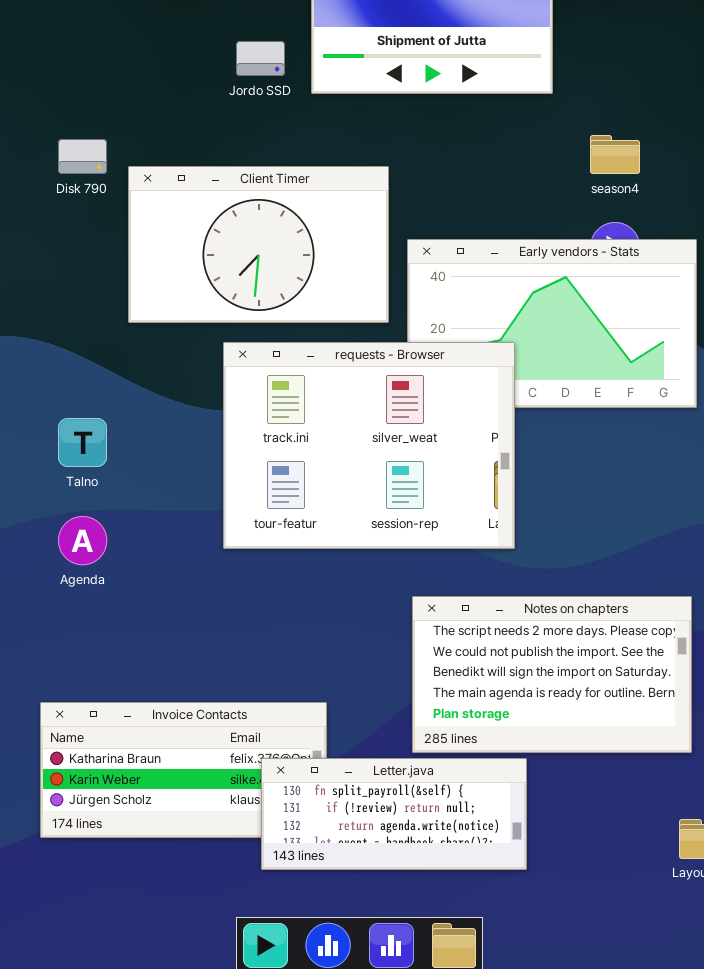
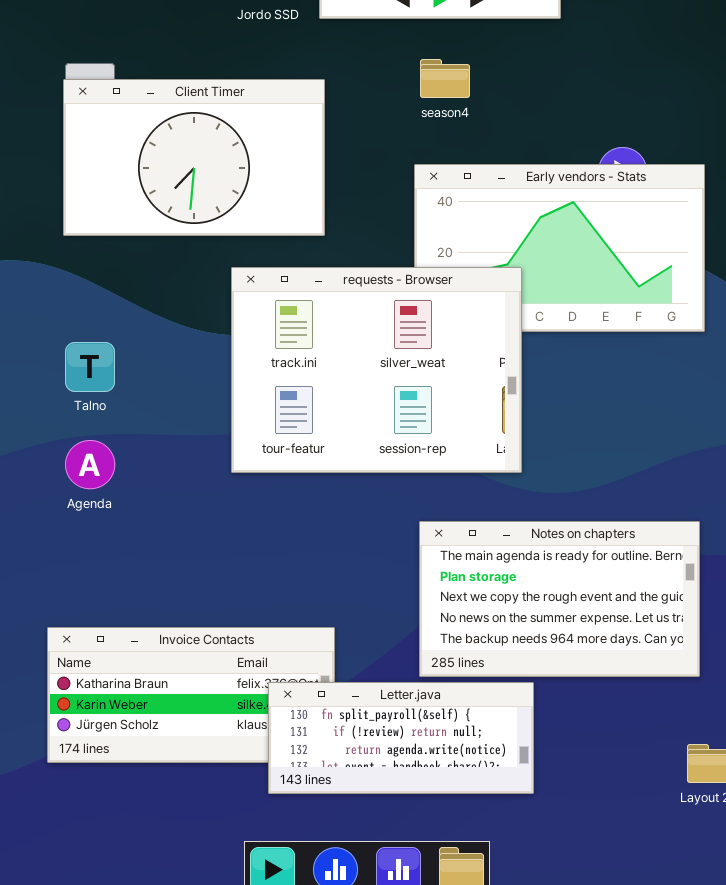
season4: [590,135,640,174] -> [420,59,470,98], moved
Client Timer: [128,166,389,323] -> [63,79,325,236], moved
Notes on chapters: [412,596,692,753] -> [419,521,700,677], scrolled down 3 rows

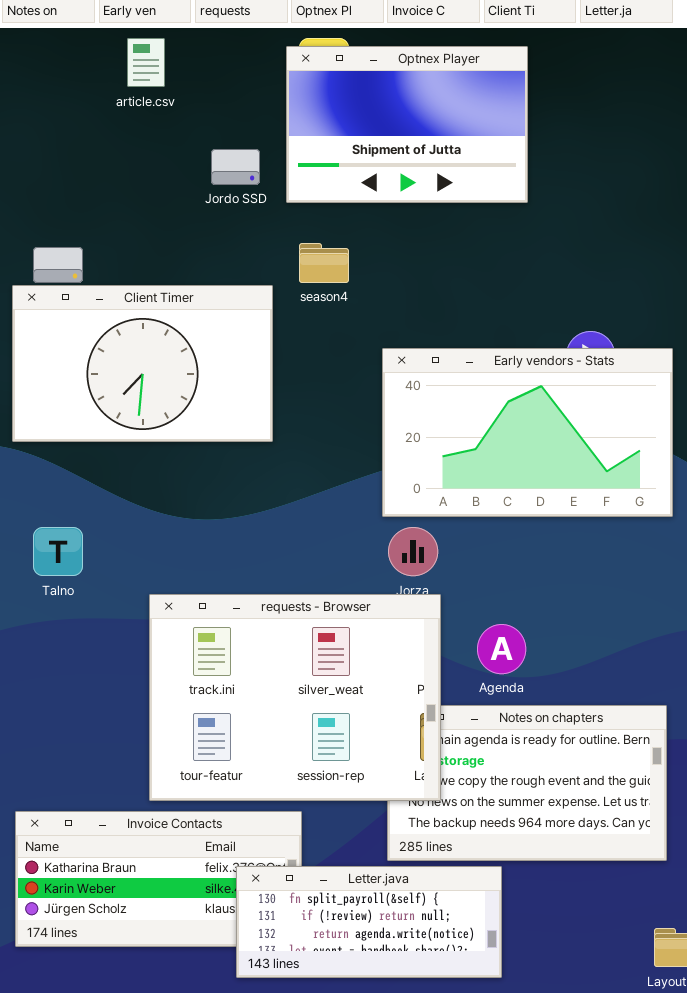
season4: [420,59,470,98] -> [299,243,349,283], moved
Client Timer: [63,79,325,236] -> [12,285,273,442], moved
requests - Browser: [231,267,522,473] -> [149,594,441,801], moved
Agenda: [65,440,115,489] -> [477,624,526,674], moved

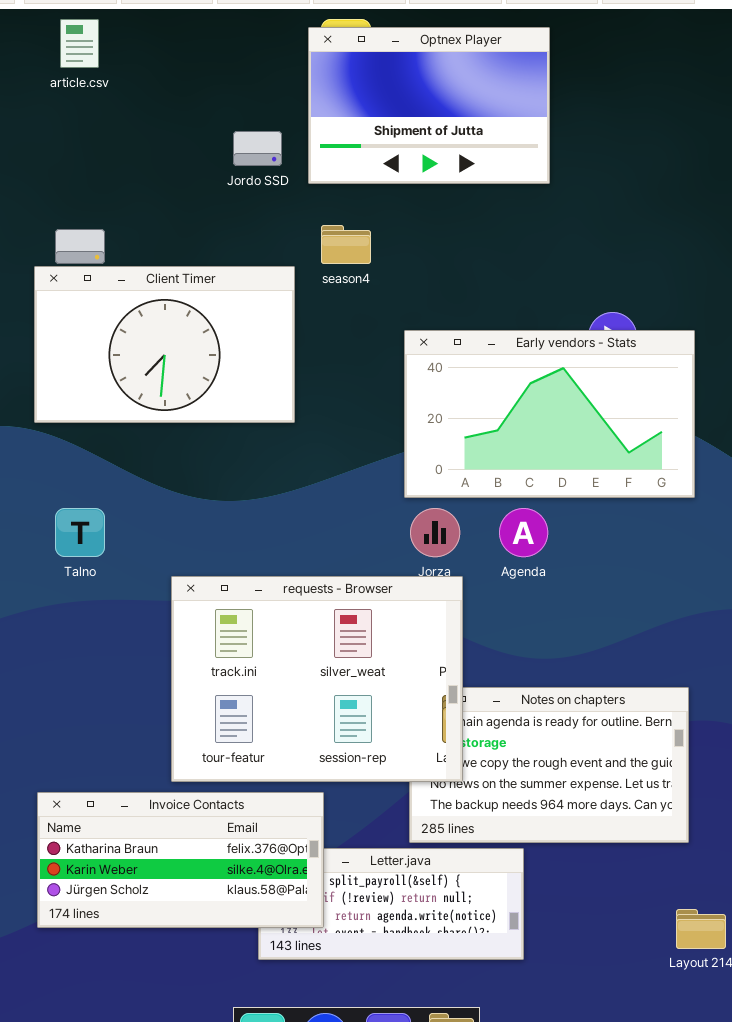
article.csv: [127,38,165,87] -> [60,19,99,68], moved
Agenda: [477,624,526,674] -> [499,508,548,557], moved
Invoice Contacts: [15,811,302,947] -> [37,792,324,928], raised

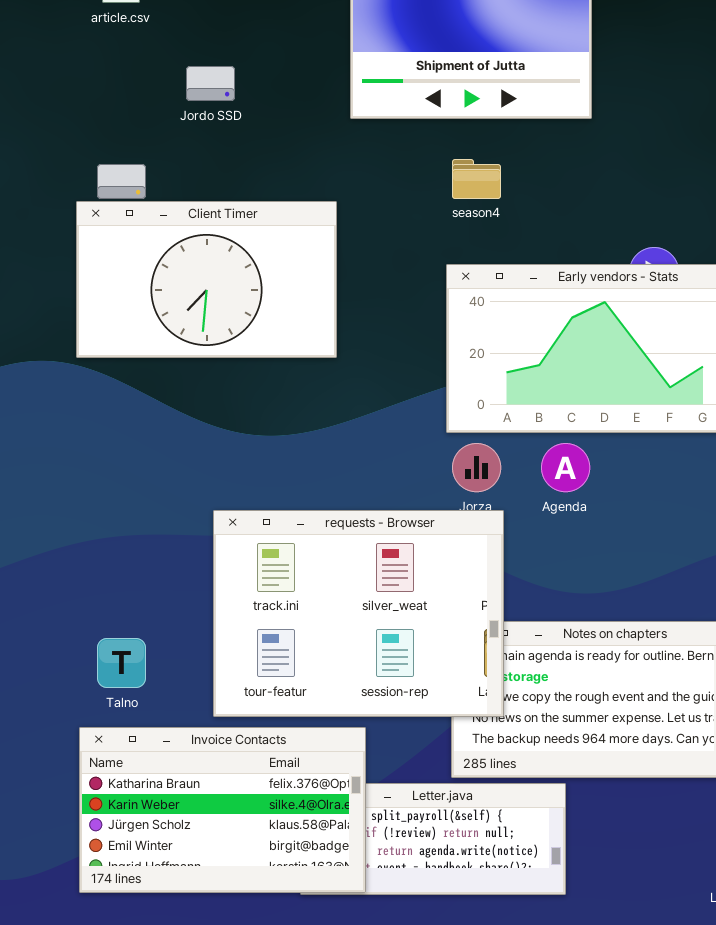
Jordo SSD: [233,131,282,166] -> [186,66,235,101], moved
season4: [321,225,371,264] -> [452,159,501,199], moved
Talno: [55,508,105,557] -> [97,638,146,688], moved
Invoice Contacts: [37,792,324,928] -> [79,727,366,893], resized

